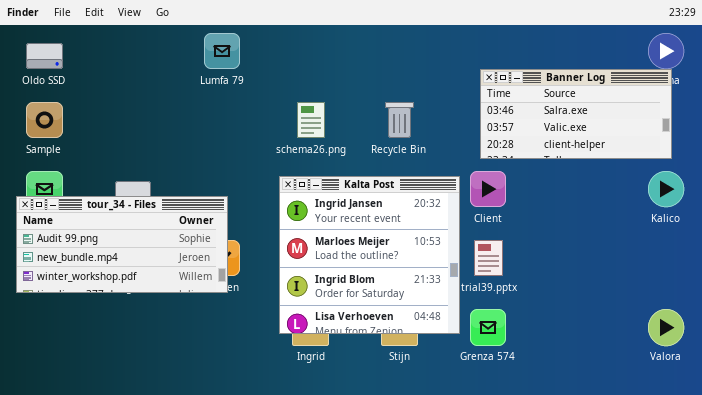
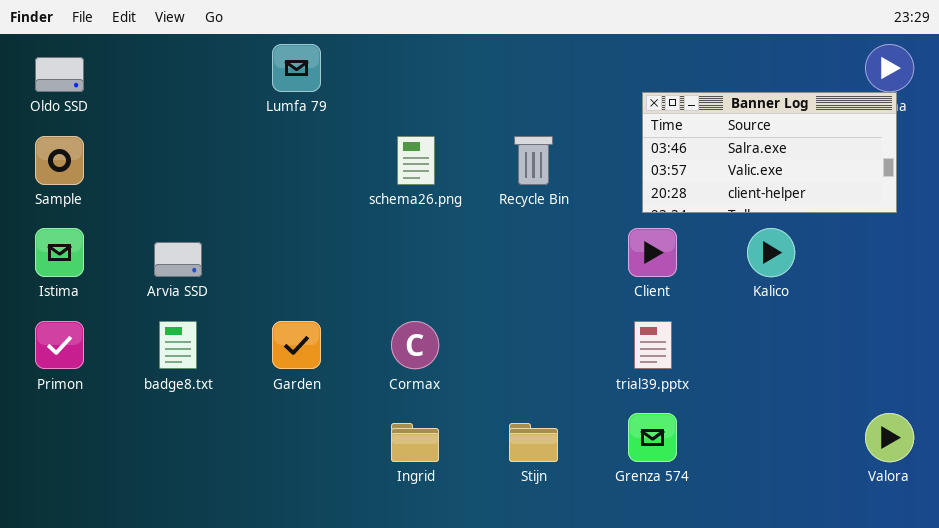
Kalico: [648,171,684,207] -> [747,228,795,277], moved
Kalta Post: [279,176,460,334] -> none, closed
tour_34 - Files: [16,196,228,293] -> none, closed

